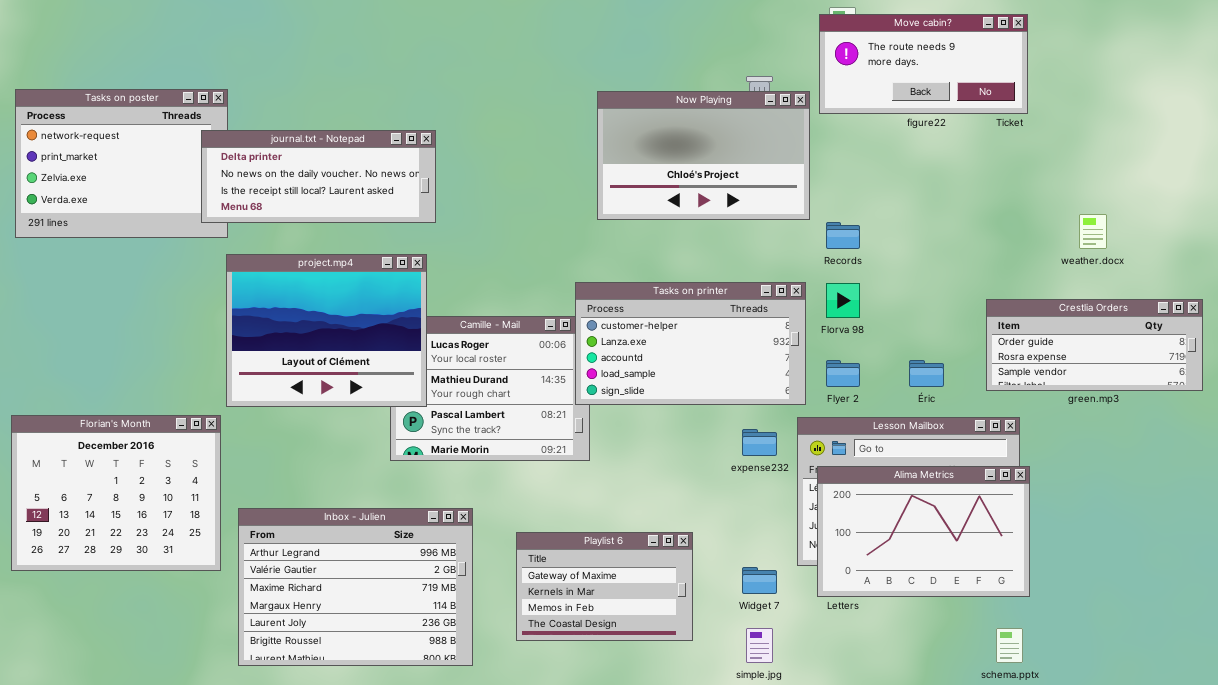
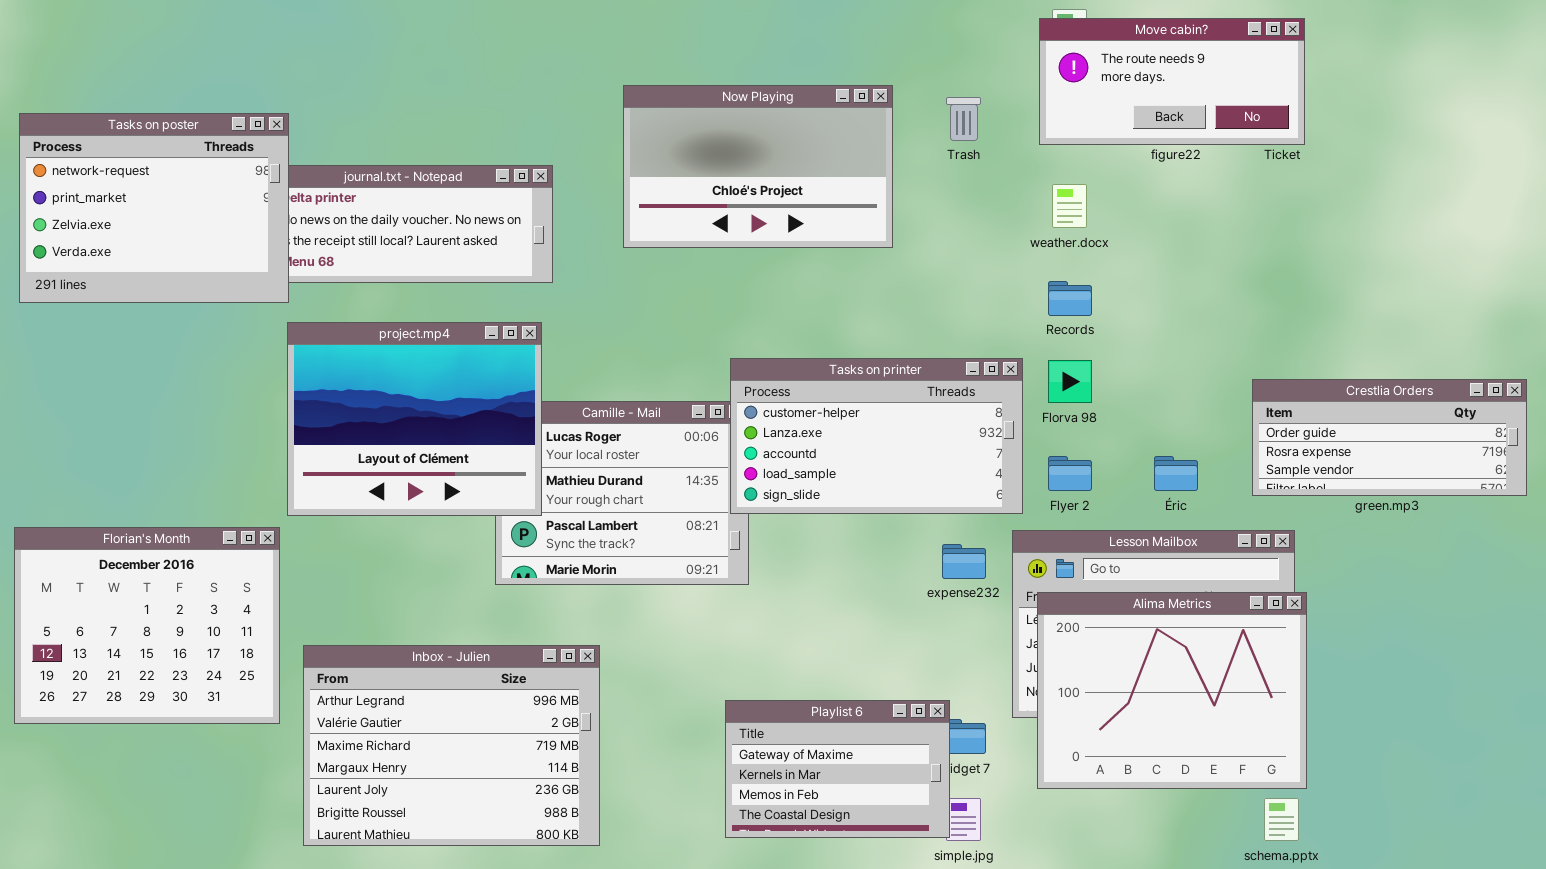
Tasks on poster: [15,89,228,238] -> [19,113,289,303], raised
Now Playing: [597,91,810,220] -> [623,85,893,248], moved
weather.docx: [1079,214,1107,249] -> [1052,184,1087,228], moved
Alima Metrics: [817,466,1030,597] -> [1037,592,1307,789], resized
Playlist 6: [516,532,693,641] -> [725,700,950,838], moved

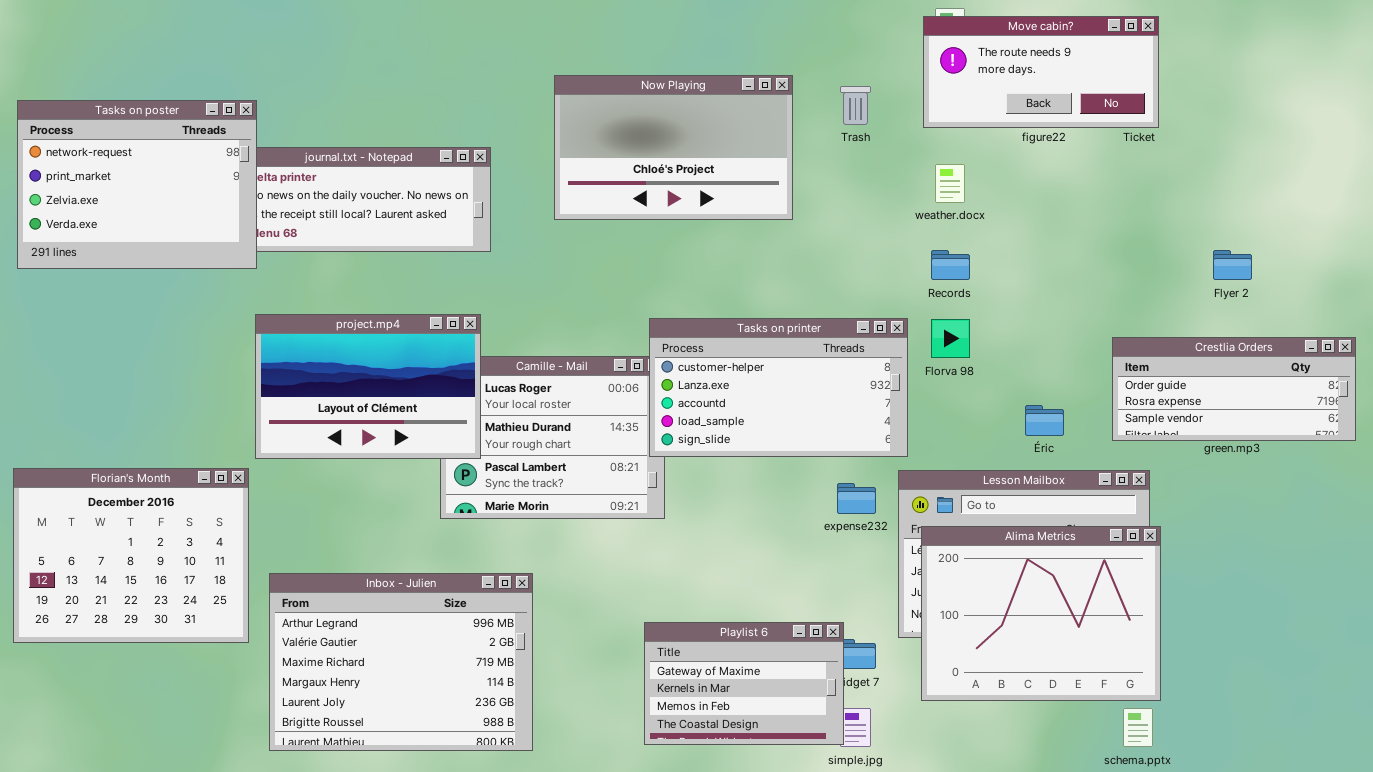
project.mp4: [287,322,542,516] -> [255,314,481,459], resized
Flyer 2: [1048,456,1092,491] -> [1213,250,1252,280], moved

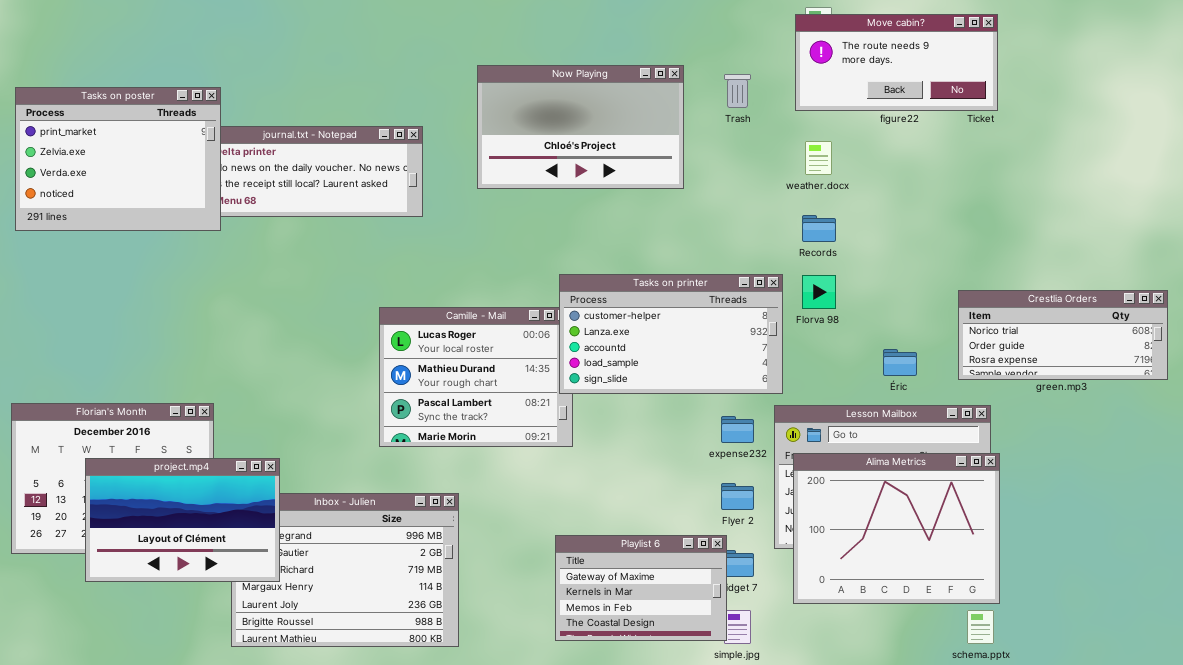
Tasks on poster: [17,100,257,269] -> [15,87,221,231], scrolled down 1 row
Flyer 2: [1213,250,1252,280] -> [721,483,754,510], moved
project.mp4: [255,314,481,459] -> [85,458,280,582], moved
Crestlia Orders: [1112,337,1356,441] -> [958,290,1168,380], scrolled up 1 row

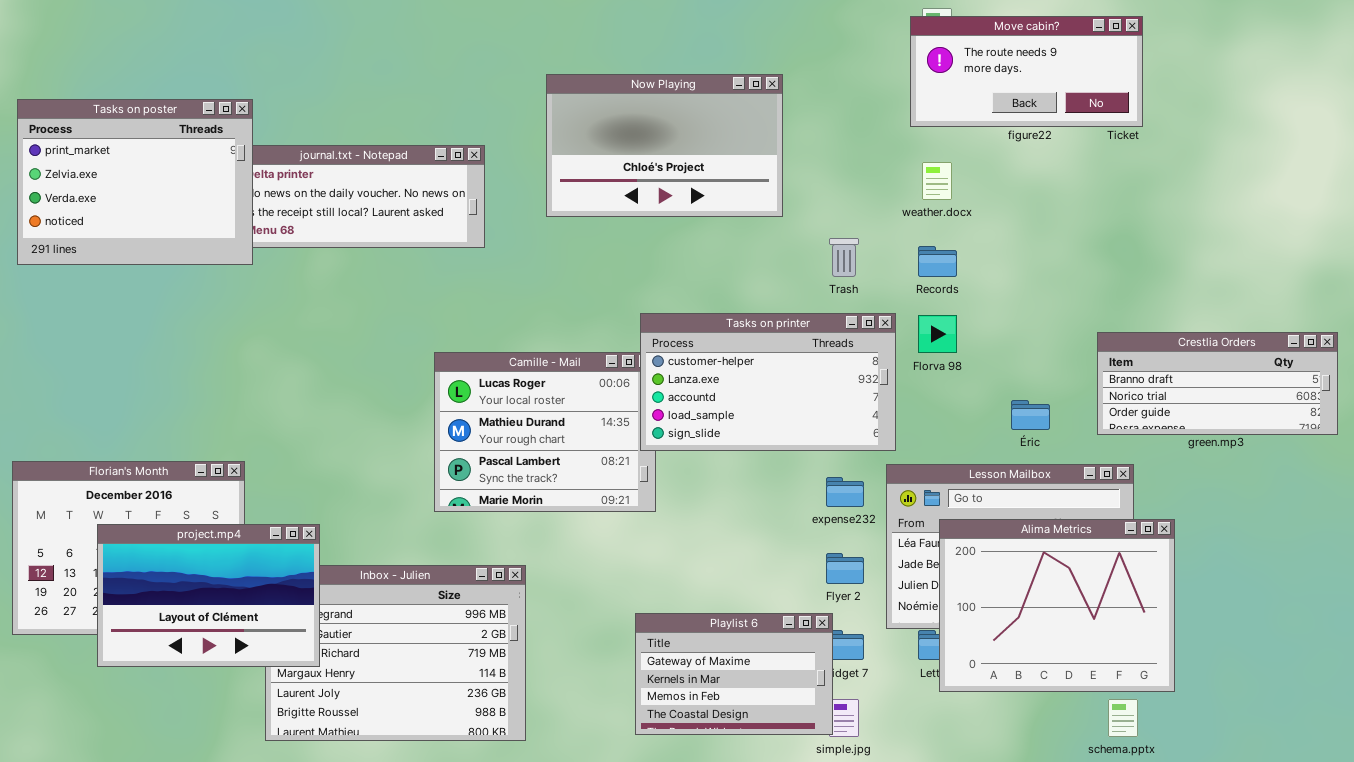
Trash: [724,74,751,108] -> [829,238,859,277], moved
Crestlia Orders: [958,290,1168,380] -> [1097,332,1338,435], scrolled up 1 row
Alima Metrics: [793,453,1000,604] -> [939,519,1175,692], moved

